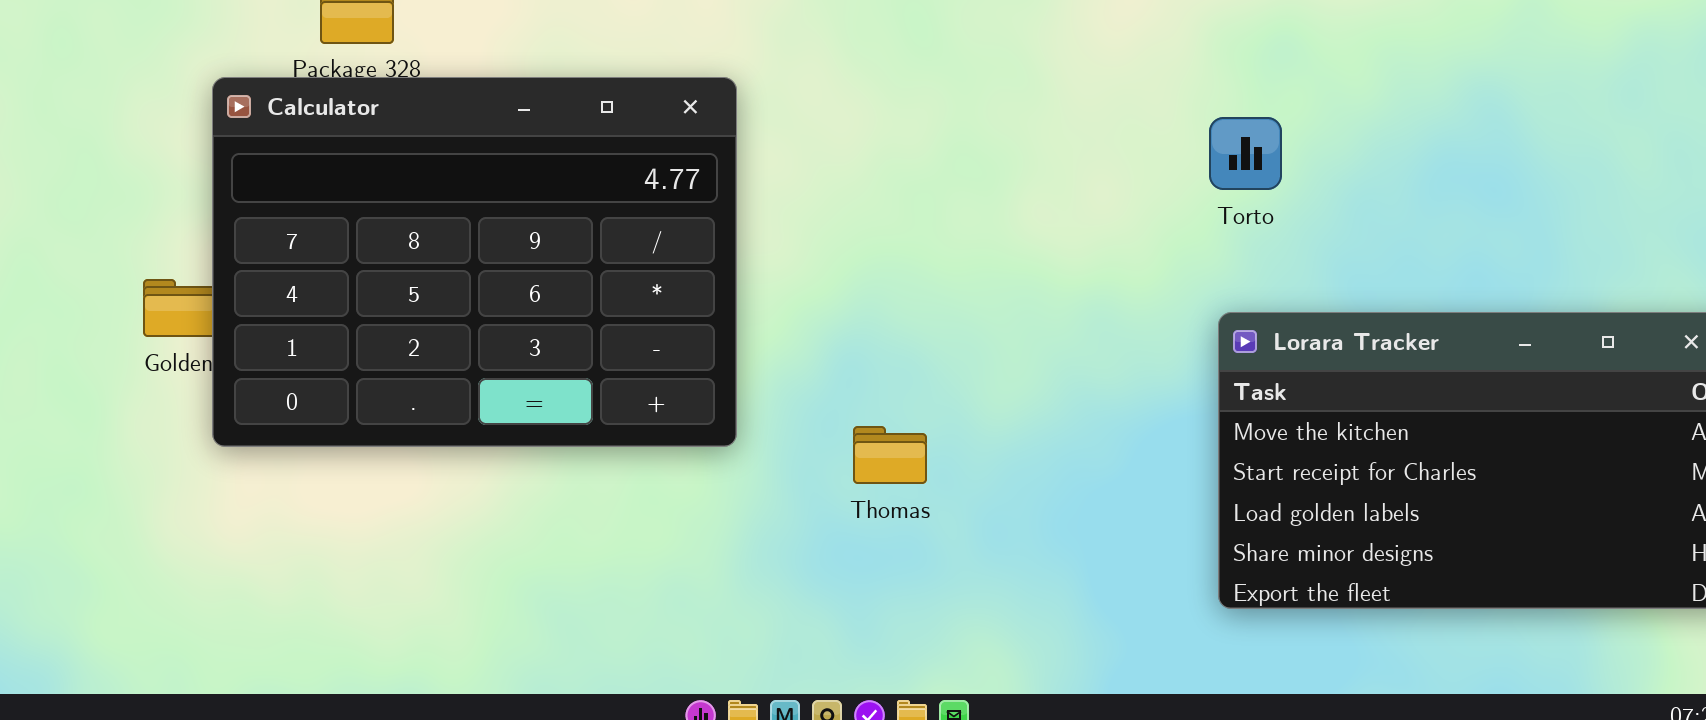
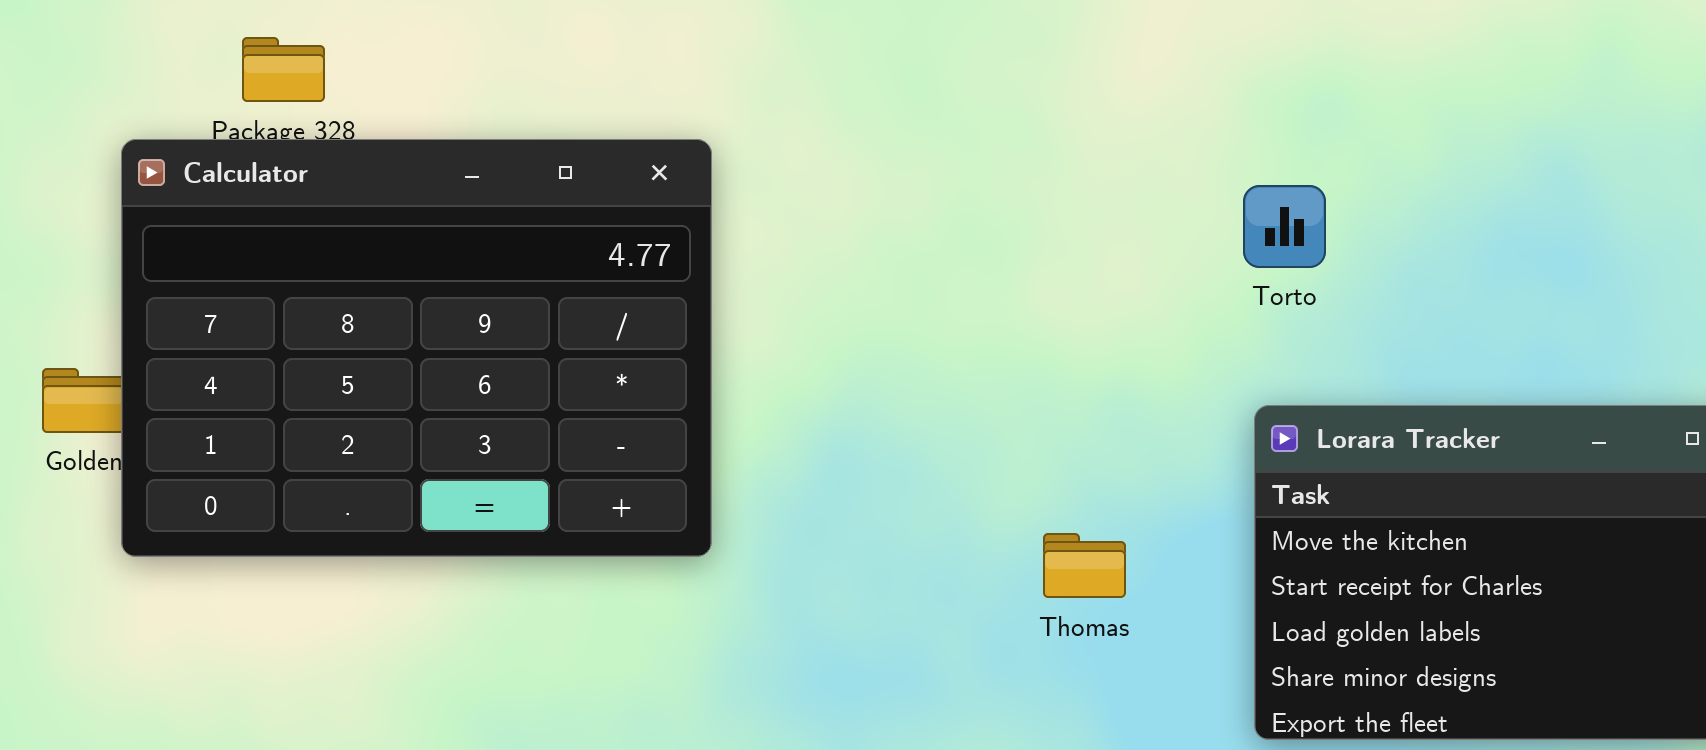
Thomas: [853,426,927,484] -> [1043,533,1126,598], moved

